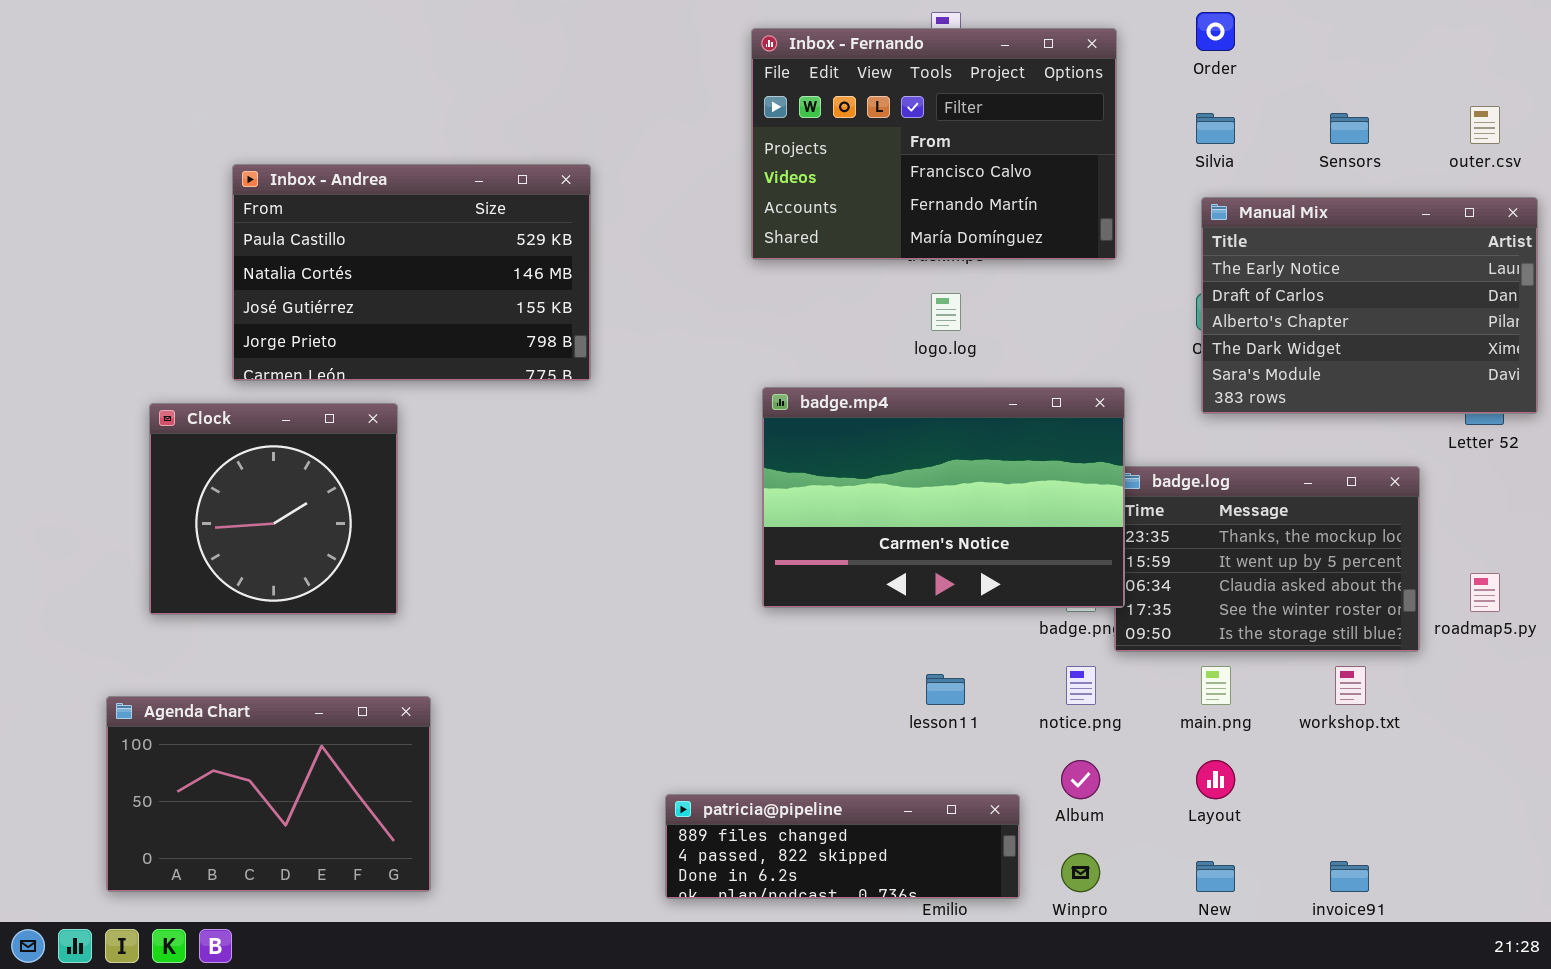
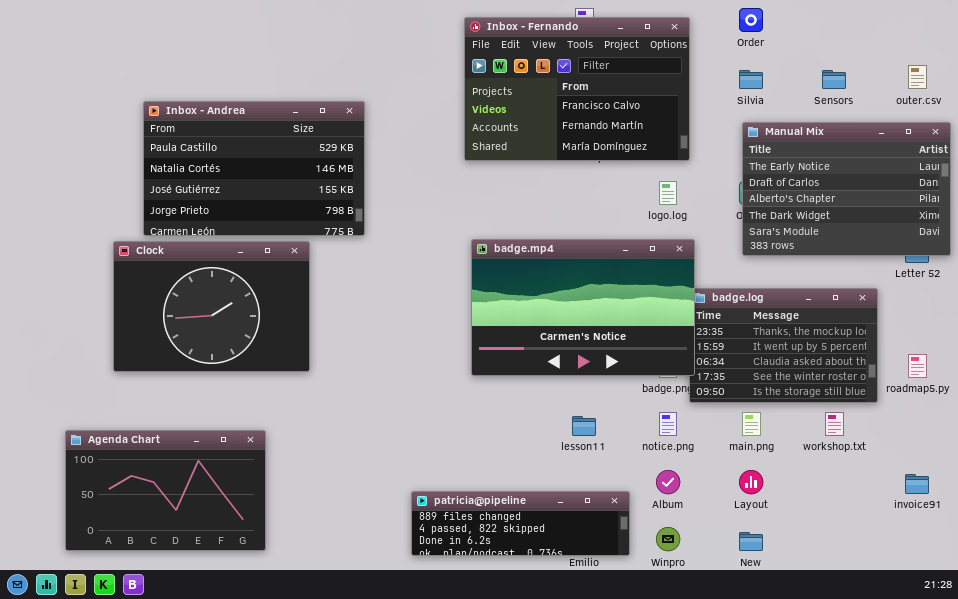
logo.log: [931,293,961,331] -> [659,181,677,205], moved
Clock: [149,403,398,615] -> [113,241,310,372], moved, resized
invoice91: [1330,861,1369,892] -> [905,474,929,494], moved

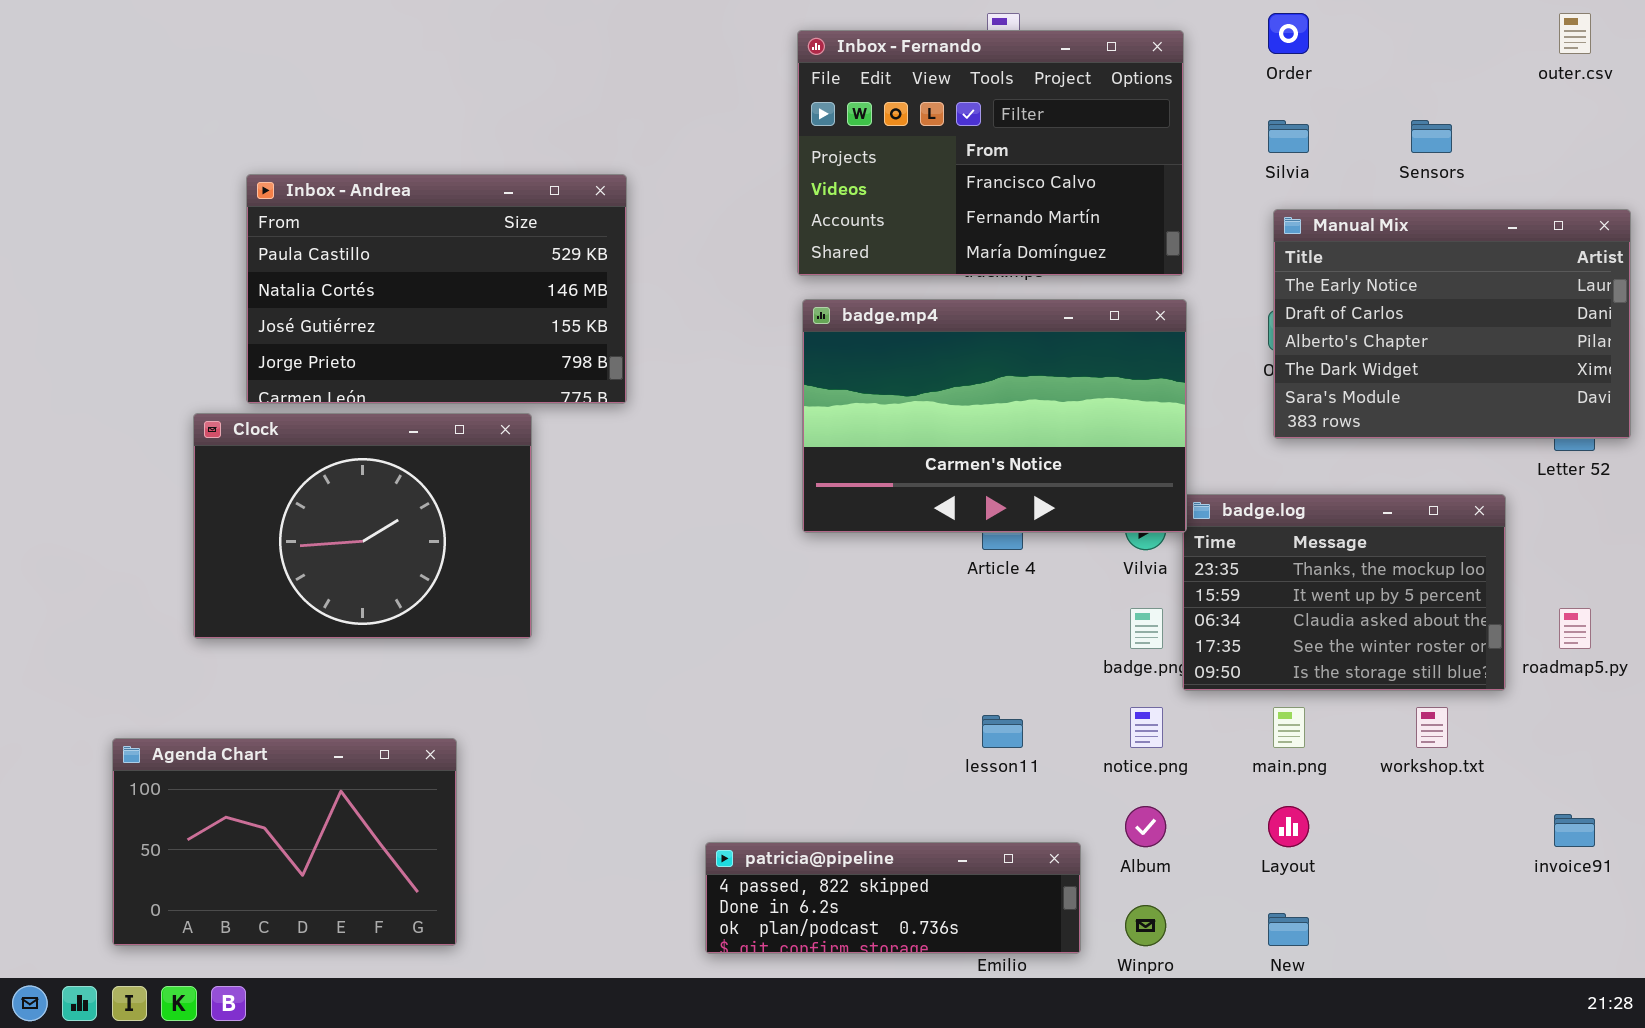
outer.csv: [908,65,927,89] -> [1559,13,1591,54], moved
badge.mp4: [471,239,695,376] -> [802,299,1187,533], moved
patricia@pipeline: [411,491,630,556] -> [705,842,1081,954], scrolled down 1 row

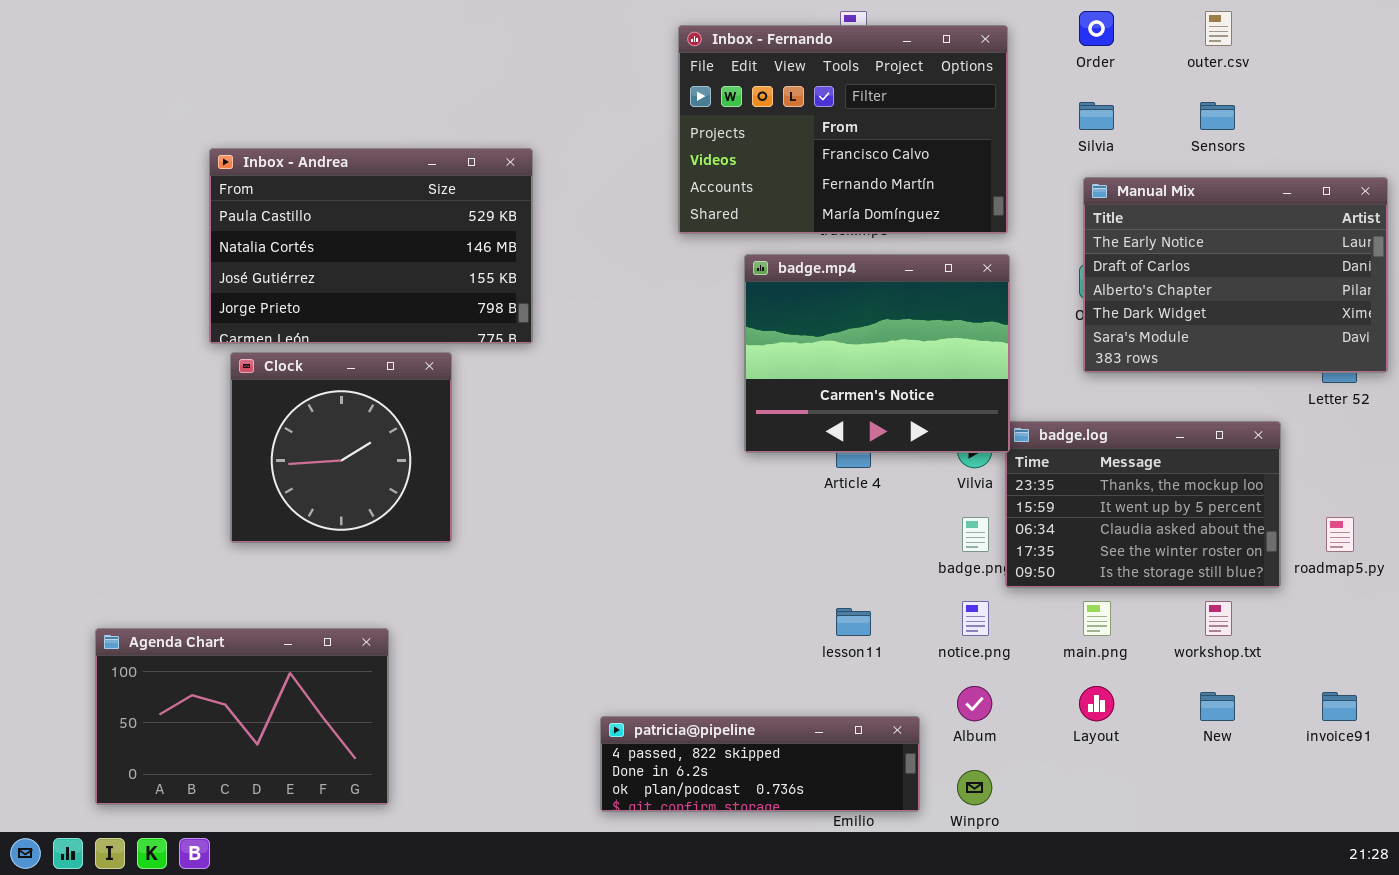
outer.csv: [1559,13,1591,54] -> [1205,11,1232,46], moved
badge.mp4: [802,299,1187,533] -> [744,254,1010,453], resized
Clock: [193,413,532,639] -> [230,352,452,543], resized
New: [1268,913,1309,946] -> [1200,692,1235,721], moved

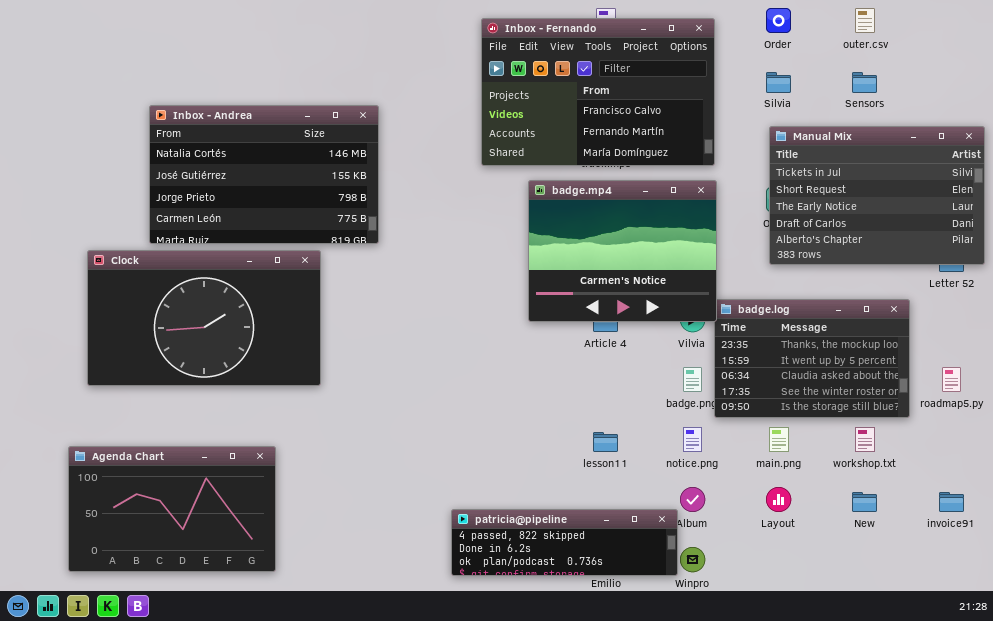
Inbox - Andrea: [209,148,533,344] -> [149,105,379,244], scrolled down 1 row
Manual Mix: [1083,177,1388,373] -> [769,126,985,265], scrolled up 2 rows
Clock: [230,352,452,543] -> [87,250,321,386], resized
patricia@pipeline: [600,716,920,812] -> [451,509,678,576], moved

